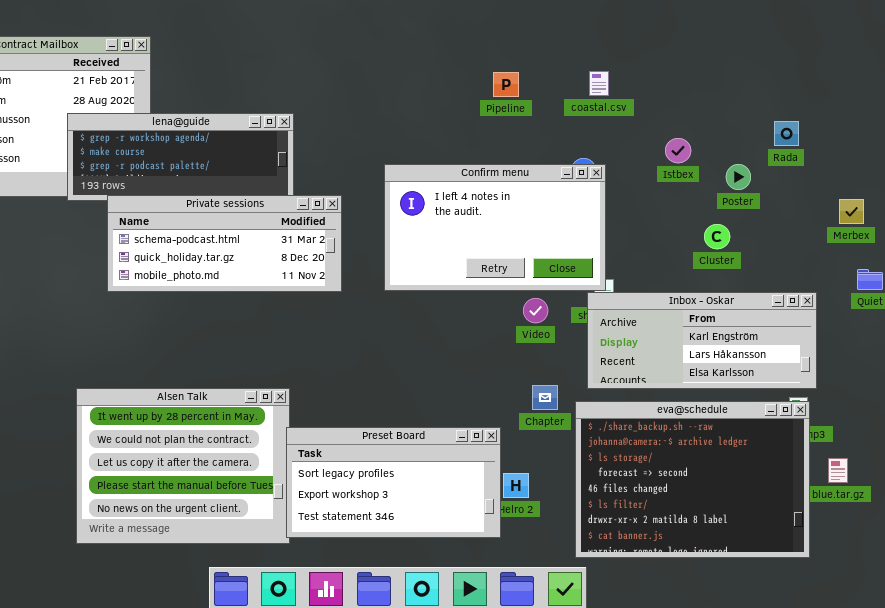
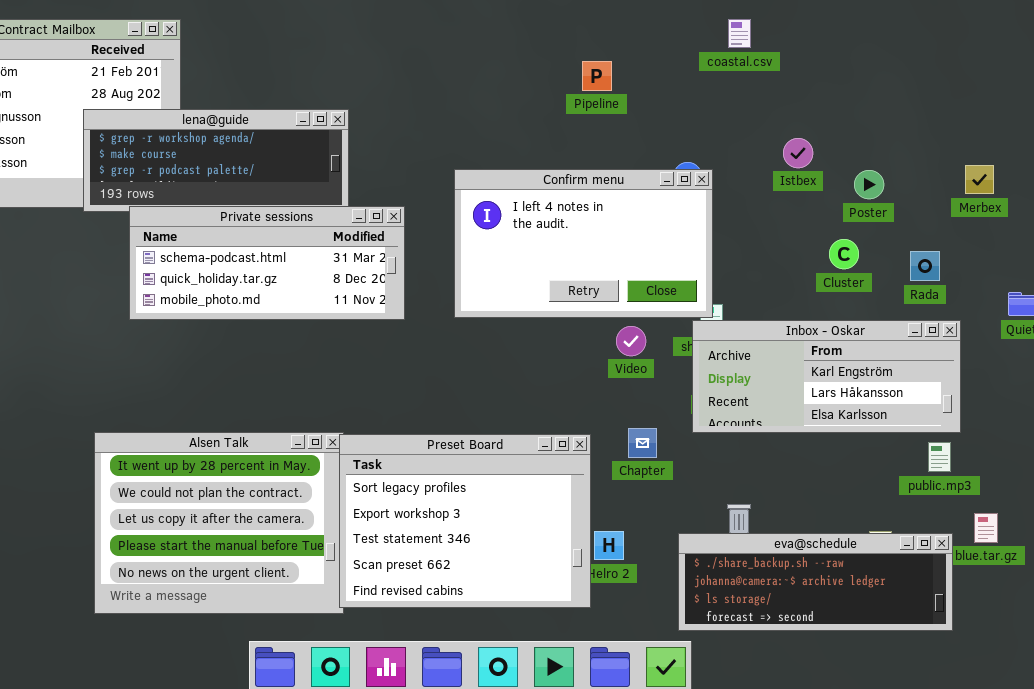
coastal.csv: [589,71,609,96] -> [728,19,751,48], moved
Rada: [774,121,799,146] -> [910,251,940,281], moved
Merbex: [839,199,864,224] -> [965,165,994,194], moved
eva@schedule: [575,401,810,558] -> [678,533,953,631], resized
Preset Board: [286,427,501,538] -> [339,434,591,608], resized

